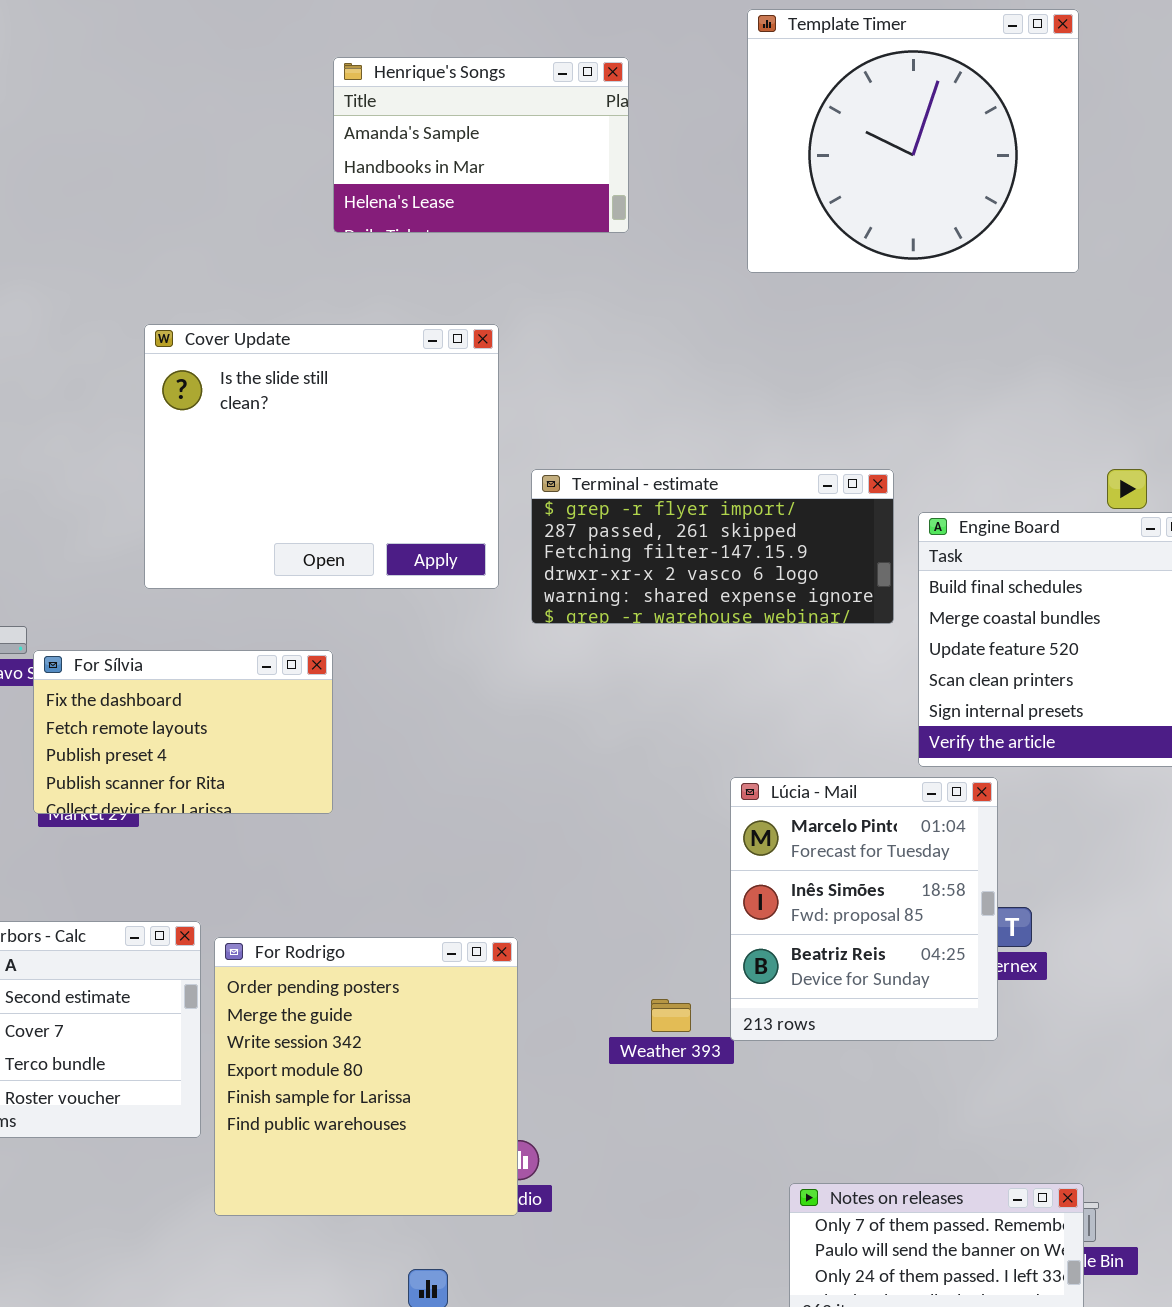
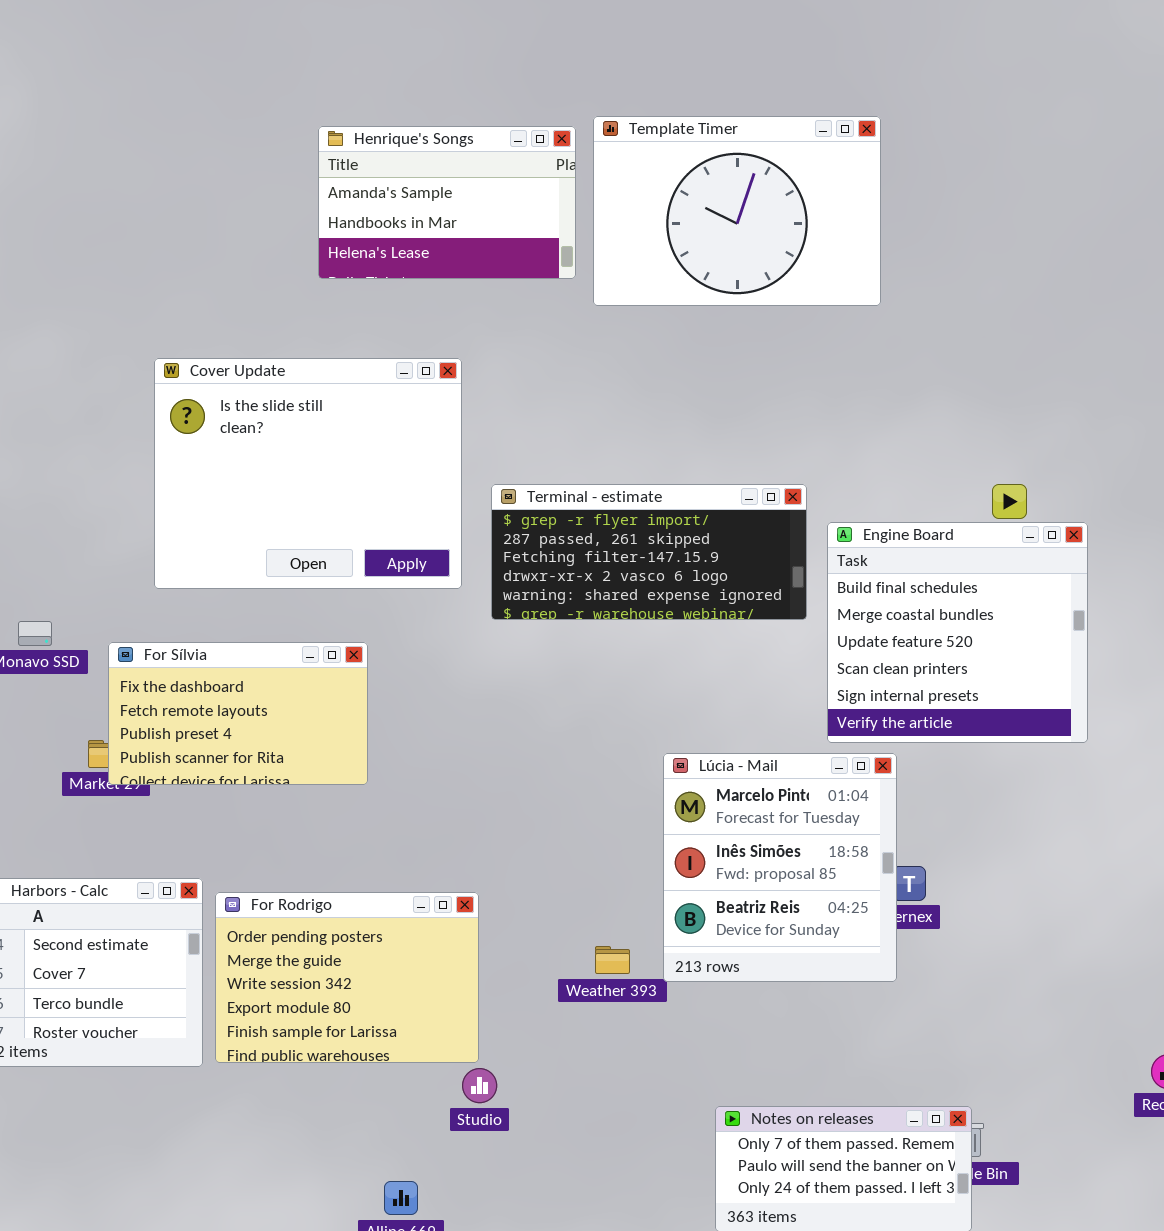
Template Timer: [747,9,1079,273] -> [593,116,881,306], moved, resized
For Sílvia: [33,650,333,814] -> [108,642,368,785], moved
For Rodrigo: [214,937,518,1216] -> [215,892,479,1063], resized

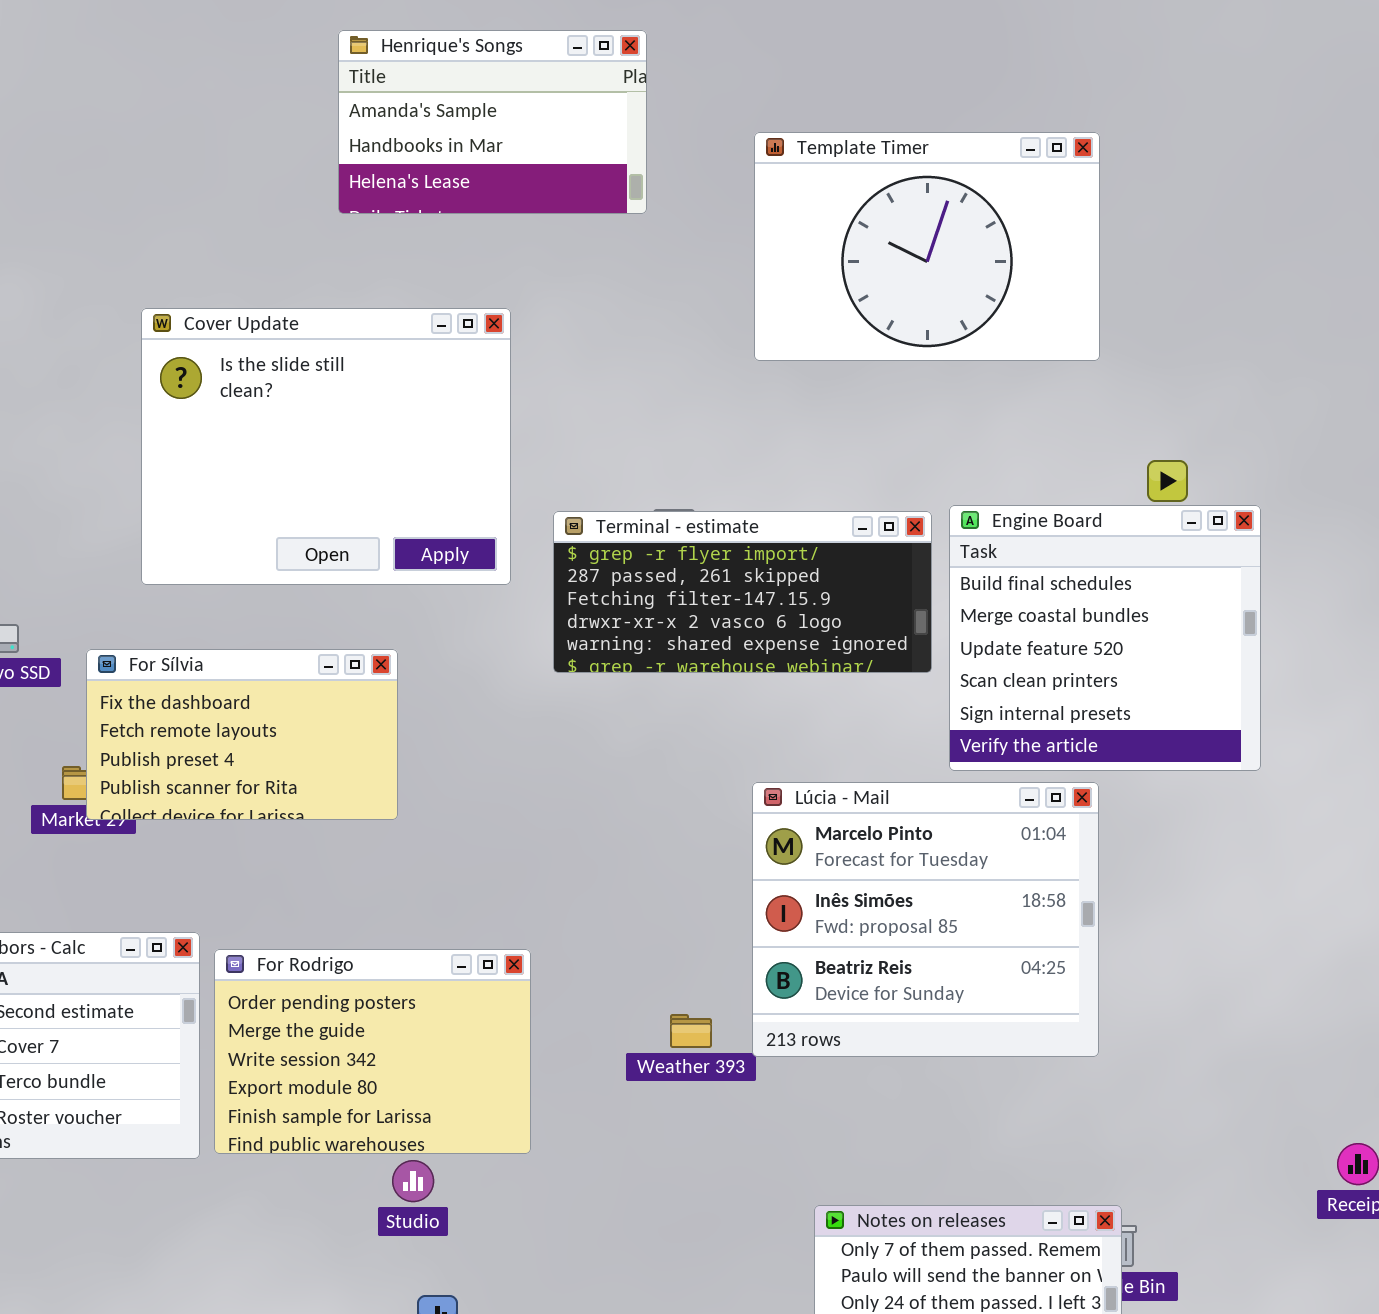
Template Timer: [593,116,881,306] -> [754,132,1100,361], moved
Terminal - estimate: [491,484,807,620] -> [553,511,932,673], moved
Lúcia - Mail: [663,753,897,982] -> [752,782,1099,1057], resized
Studio: [462,1068,497,1103] -> [392,1160,434,1202], moved

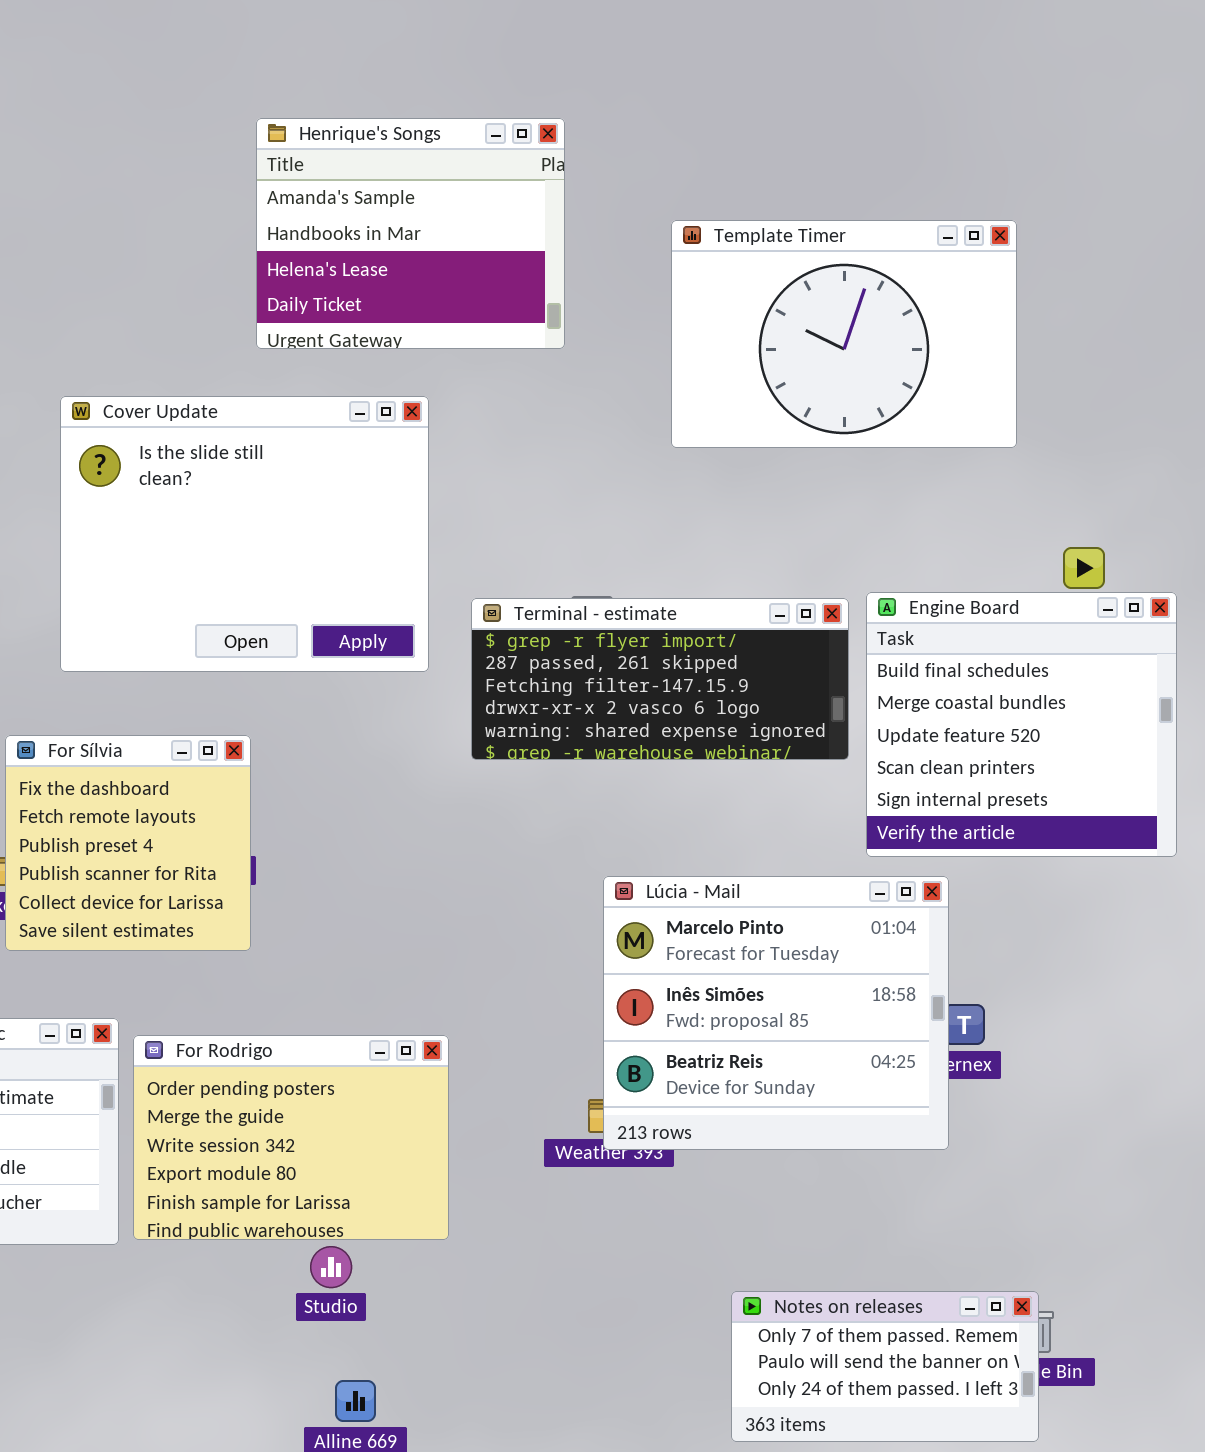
Henrique's Songs: [338,30,647,214] -> [256,118,565,349], resized
For Sílvia: [86,649,398,820] -> [5,735,251,951], resized
Lúcia - Mail: [752,782,1099,1057] -> [603,876,949,1150], moved

